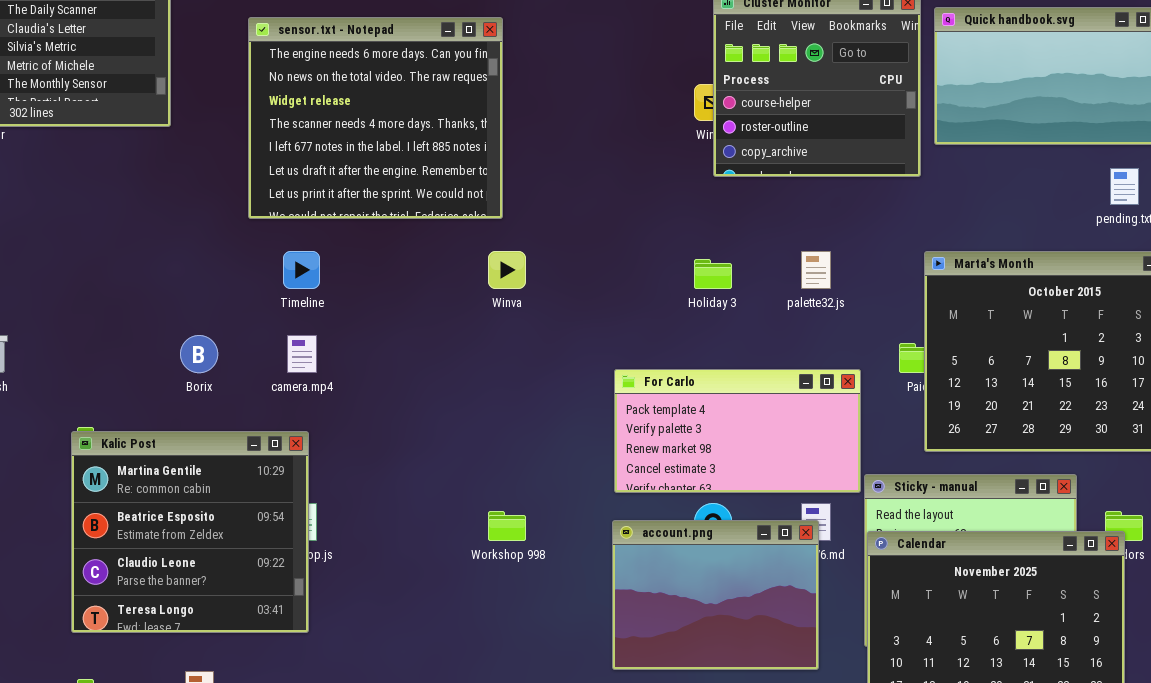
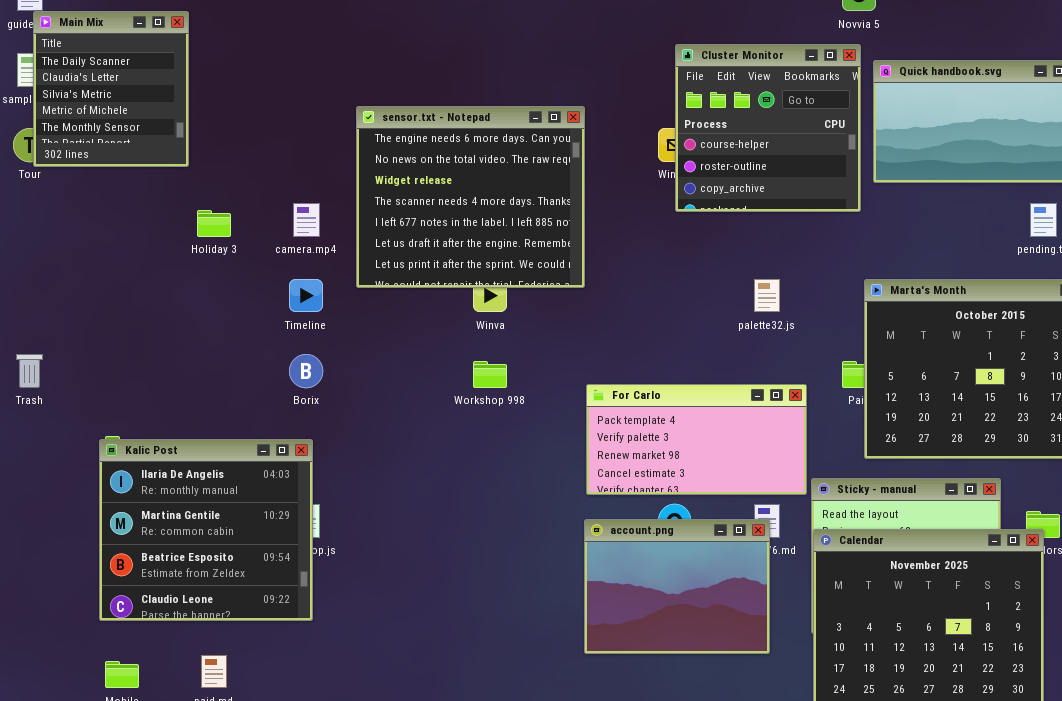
sensor.txt - Notepad: [248,17,503,219] -> [356,106,585,288], moved
Holiday 3: [694,259,732,289] -> [197,210,231,237], moved
Borix: [180,335,218,373] -> [289,354,323,388], moved
camera.mp4: [287,335,317,373] -> [293,203,320,237], moved
Kalic Post: [71,431,309,633] -> [99,439,313,621], scrolled up 1 row
Workshop 998: [488,511,526,541] -> [473,361,507,388], moved

